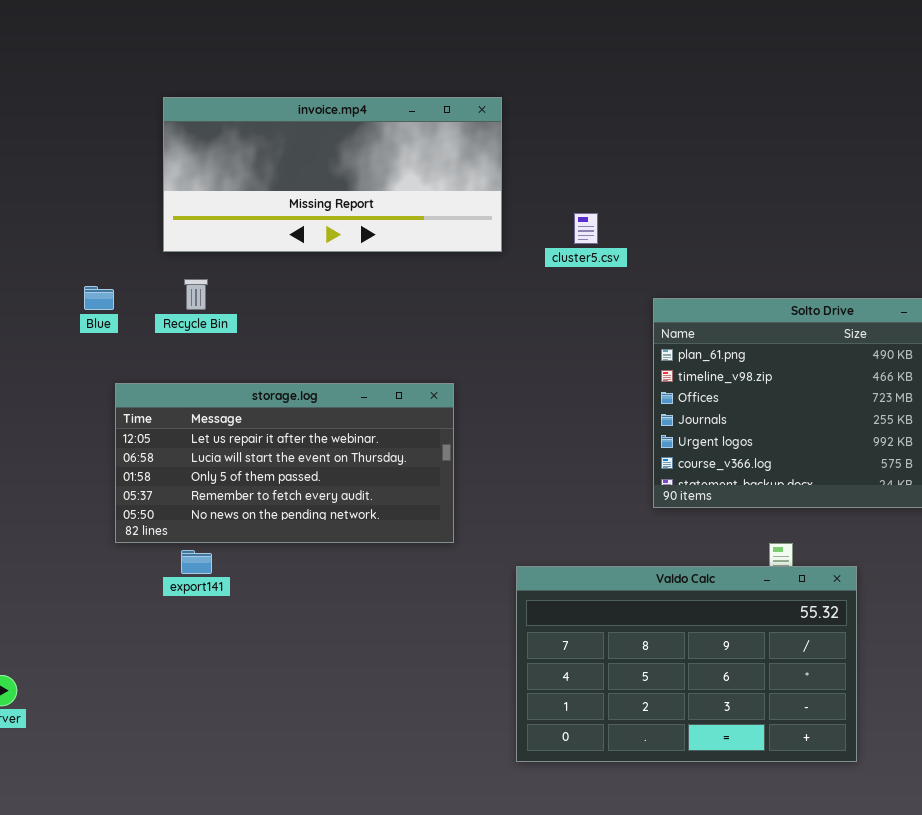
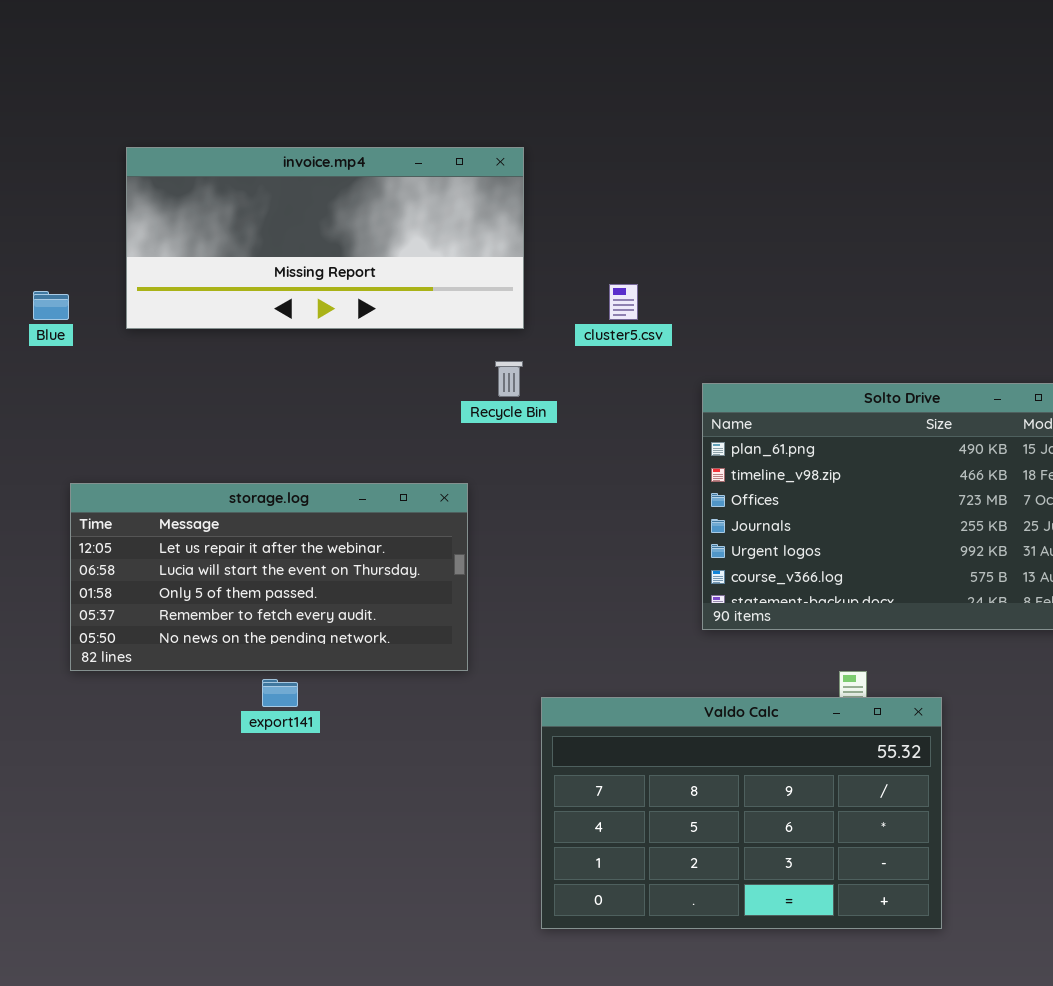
Recycle Bin: [184,279,208,310] -> [495,361,523,397], moved
Blue: [84,286,114,310] -> [33,291,69,320], moved
export141: [181,550,212,574] -> [262,679,298,707], moved

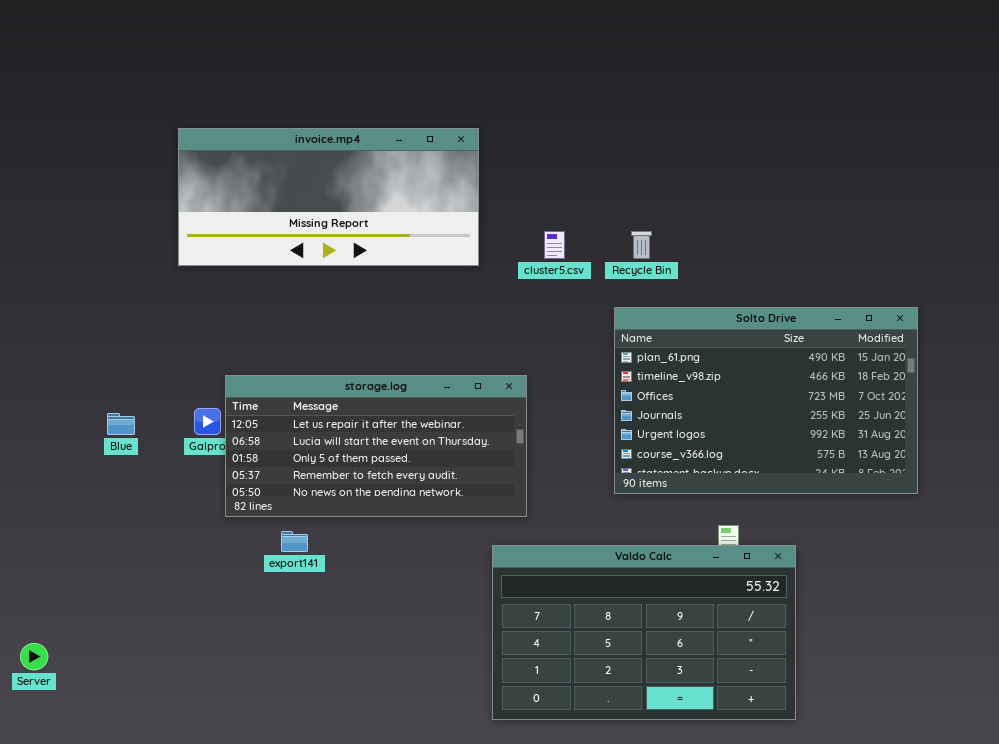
Blue: [33,291,69,320] -> [107,413,135,435], moved
Recycle Bin: [495,361,523,397] -> [631,231,652,259], moved
storage.log: [70,483,468,671] -> [225,375,527,517], moved

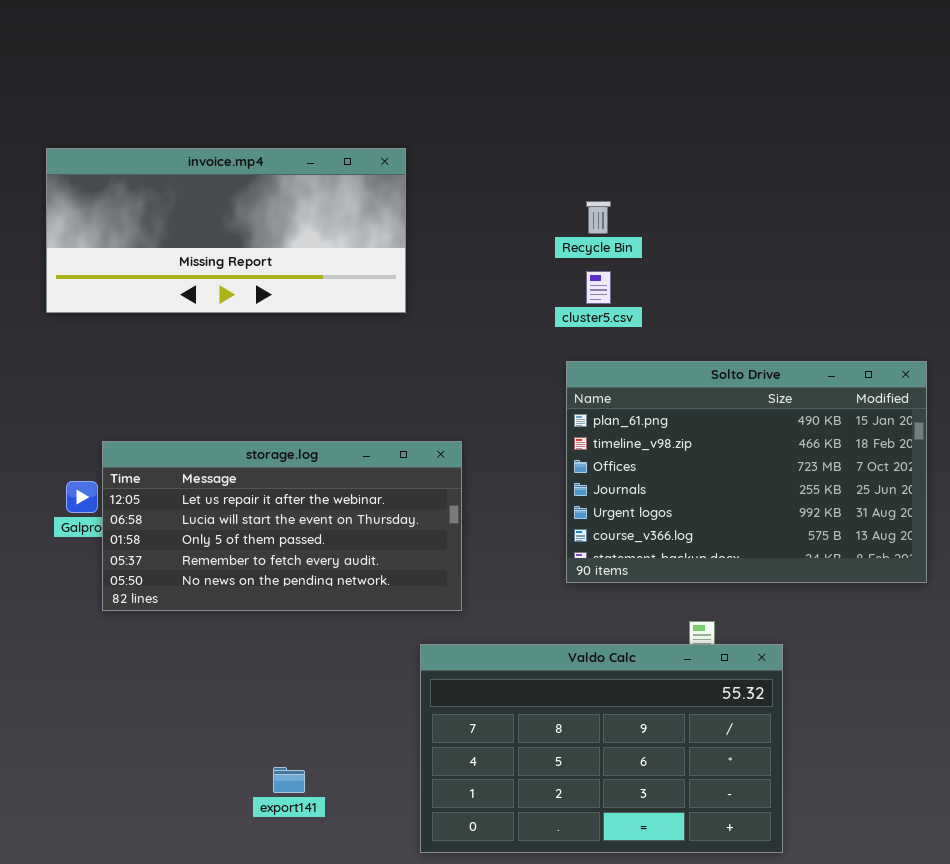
cluster5.csv: [544,231,565,259] -> [586,271,611,304], moved
Recycle Bin: [631,231,652,259] -> [586,201,611,234], moved
export141: [281,531,308,552] -> [273,767,305,793], moved

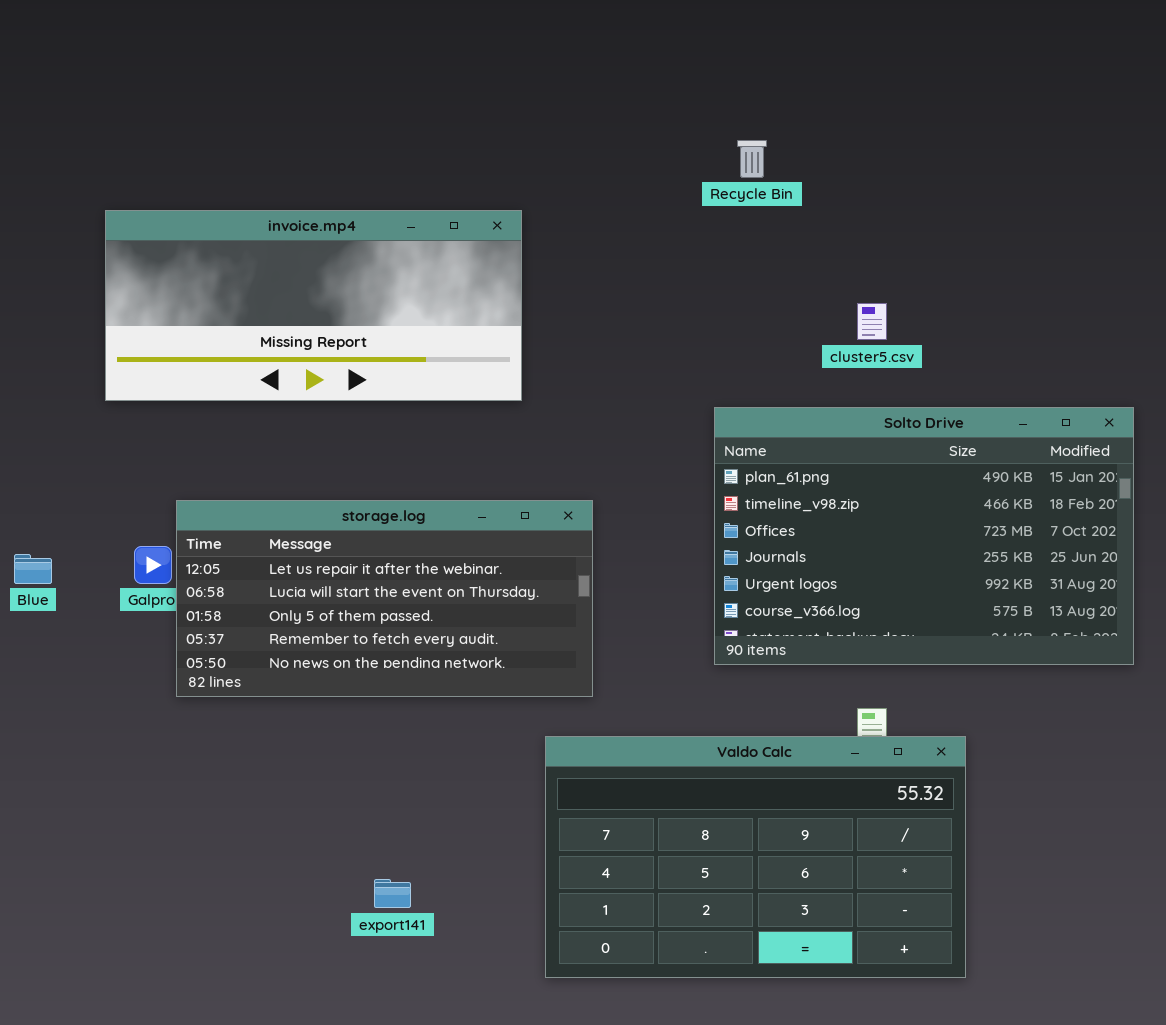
invoice.mp4: [46,148,406,313] -> [105,210,522,401], moved
Recycle Bin: [586,201,611,234] -> [737,140,767,178], moved
cluster5.csv: [586,271,611,304] -> [857,303,887,340], moved

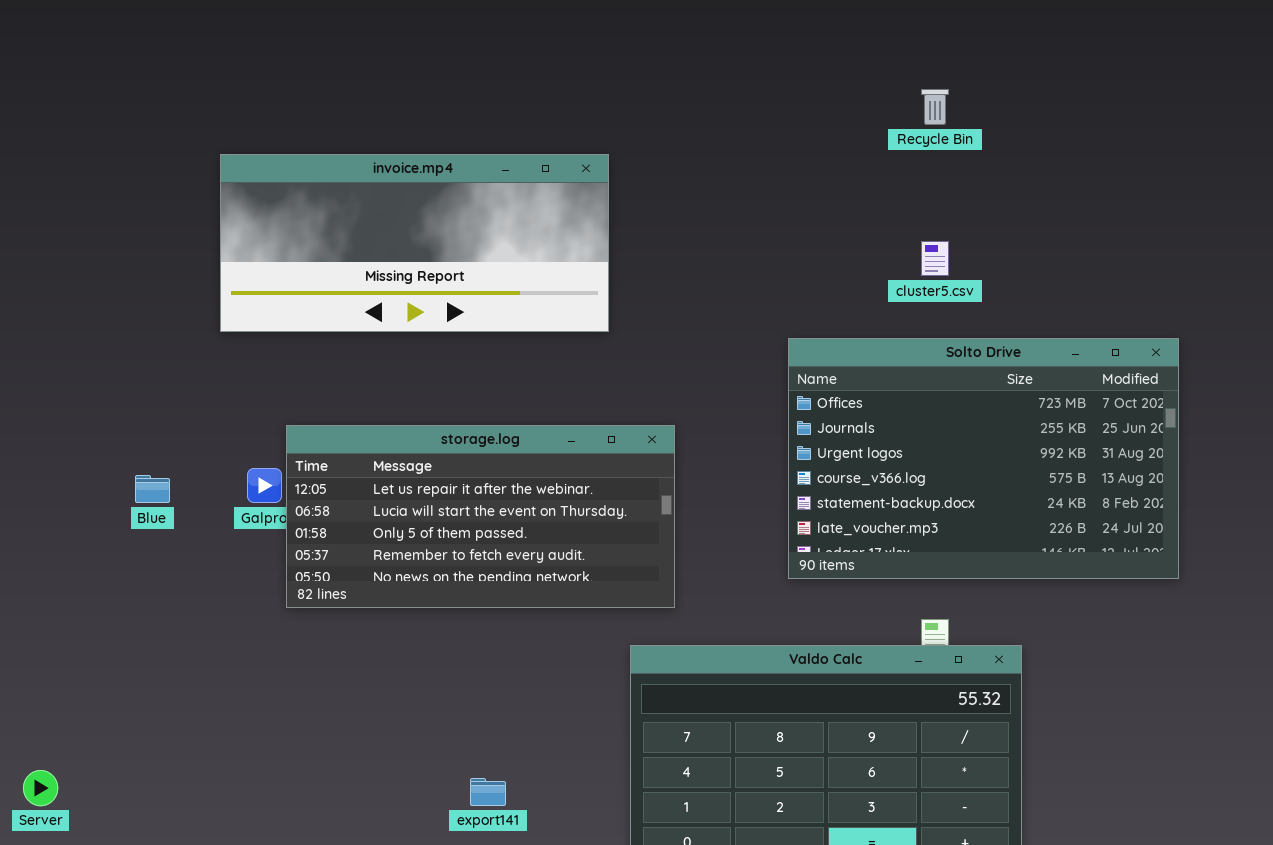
Recycle Bin: [737,140,767,178] -> [921,89,949,125], moved
Solto Drive: [714,407,1134,665] -> [788,338,1179,579], scrolled down 2 rows

